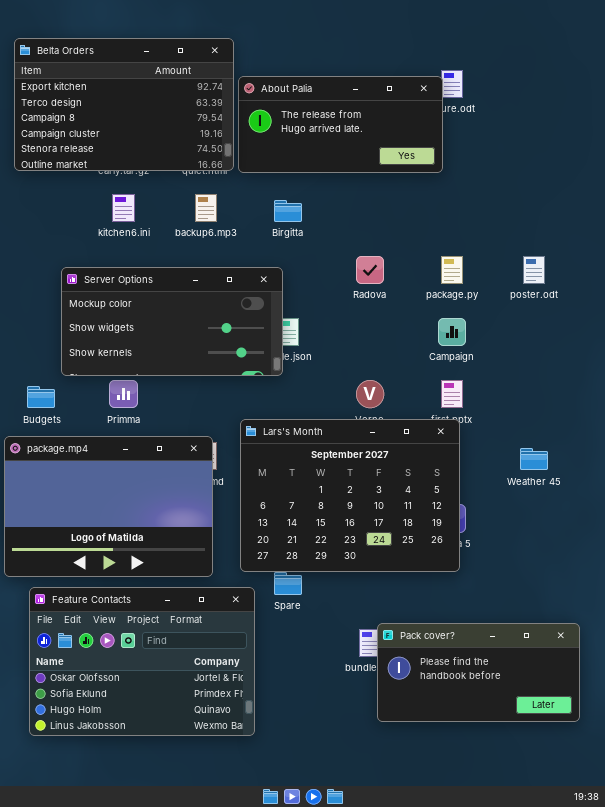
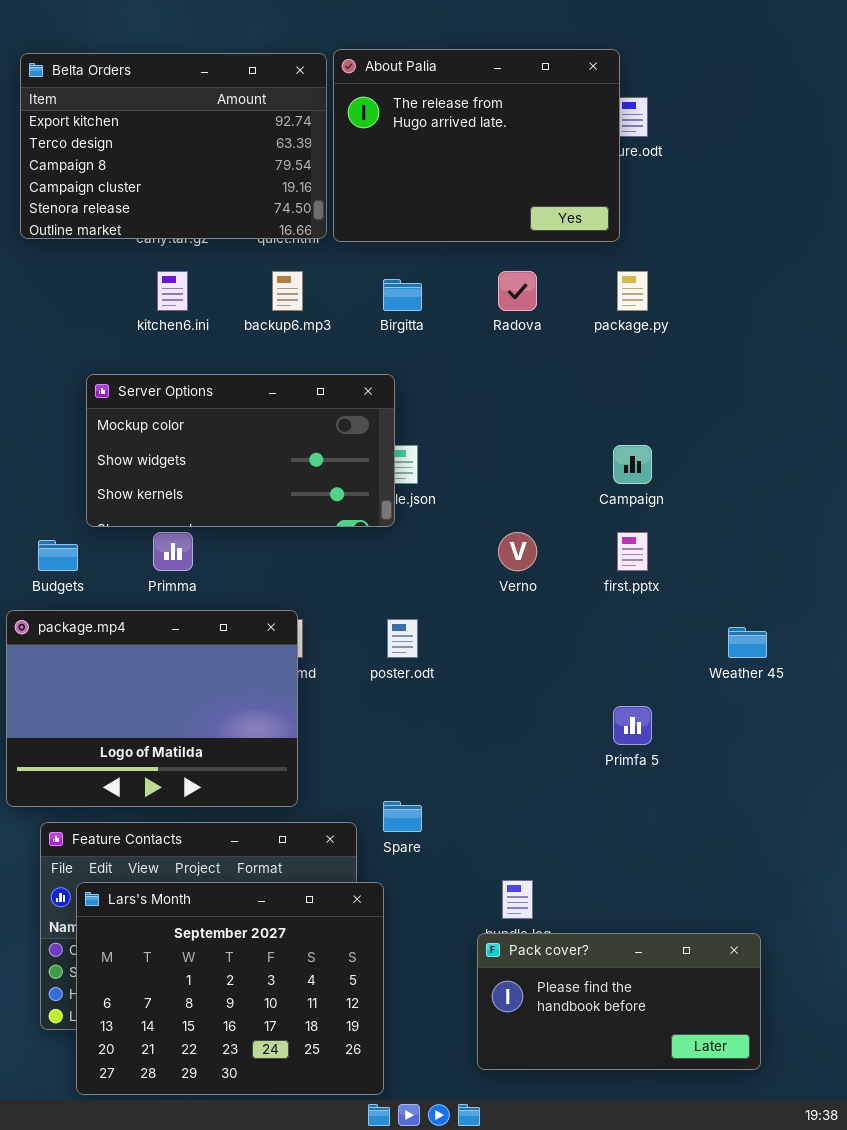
About Palia: [238,76,443,173] -> [333,49,620,242], resized
Radova: [356,256,384,284] -> [498,271,537,311], moved
package.py: [441,256,463,284] -> [617,271,648,311], moved
poster.odt: [523,256,545,284] -> [387,619,418,658], moved
Lars's Month: [240,419,460,572] -> [76,882,384,1095], moved
Pack cover?: [377,623,580,722] -> [477,933,761,1070], moved

